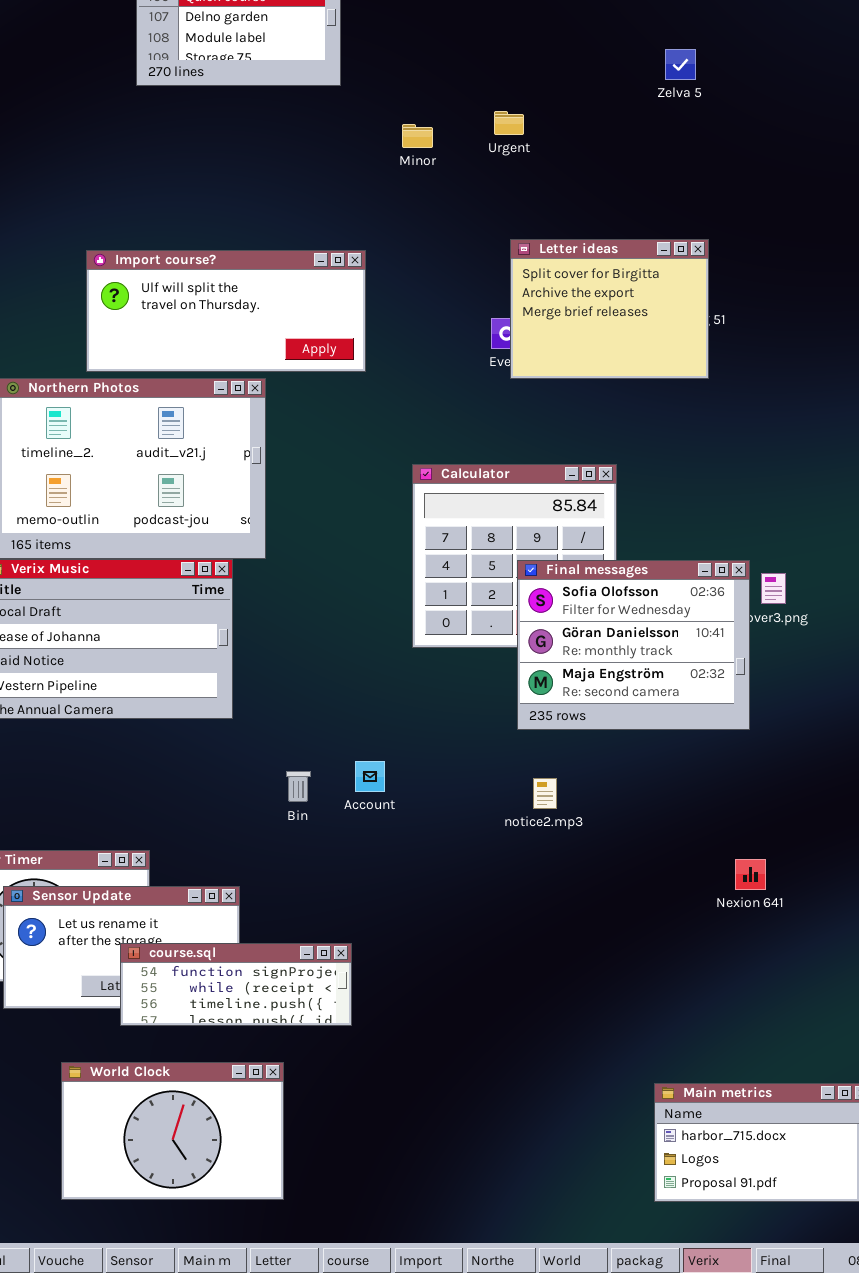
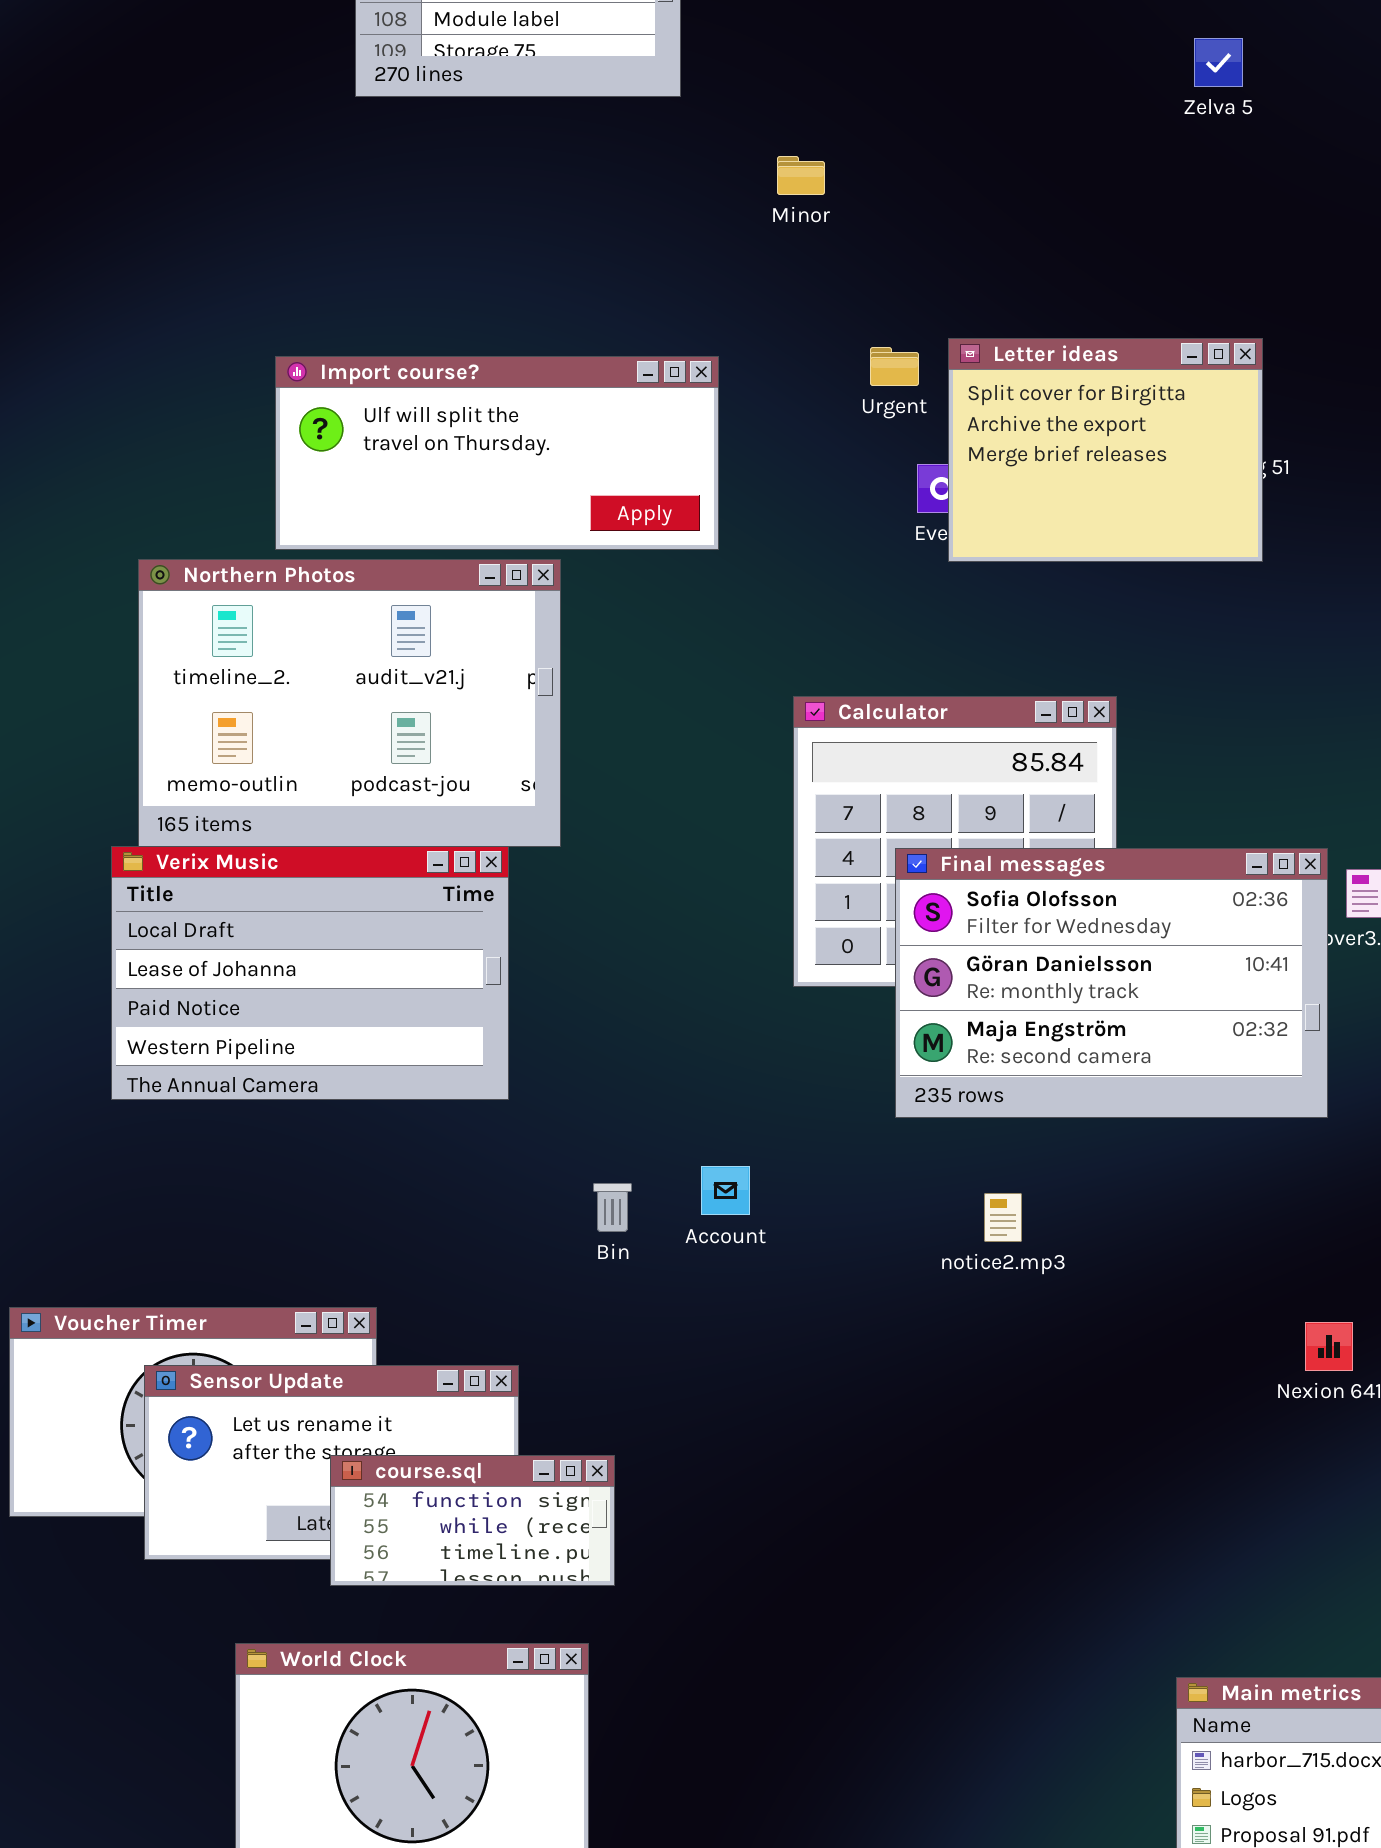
Urgent: [494,111,524,135] -> [870,347,919,386], moved
Final messages: [517,560,750,730] -> [895,848,1328,1118], resized
course.sql: [120,943,352,1026] -> [330,1455,615,1586], resized

